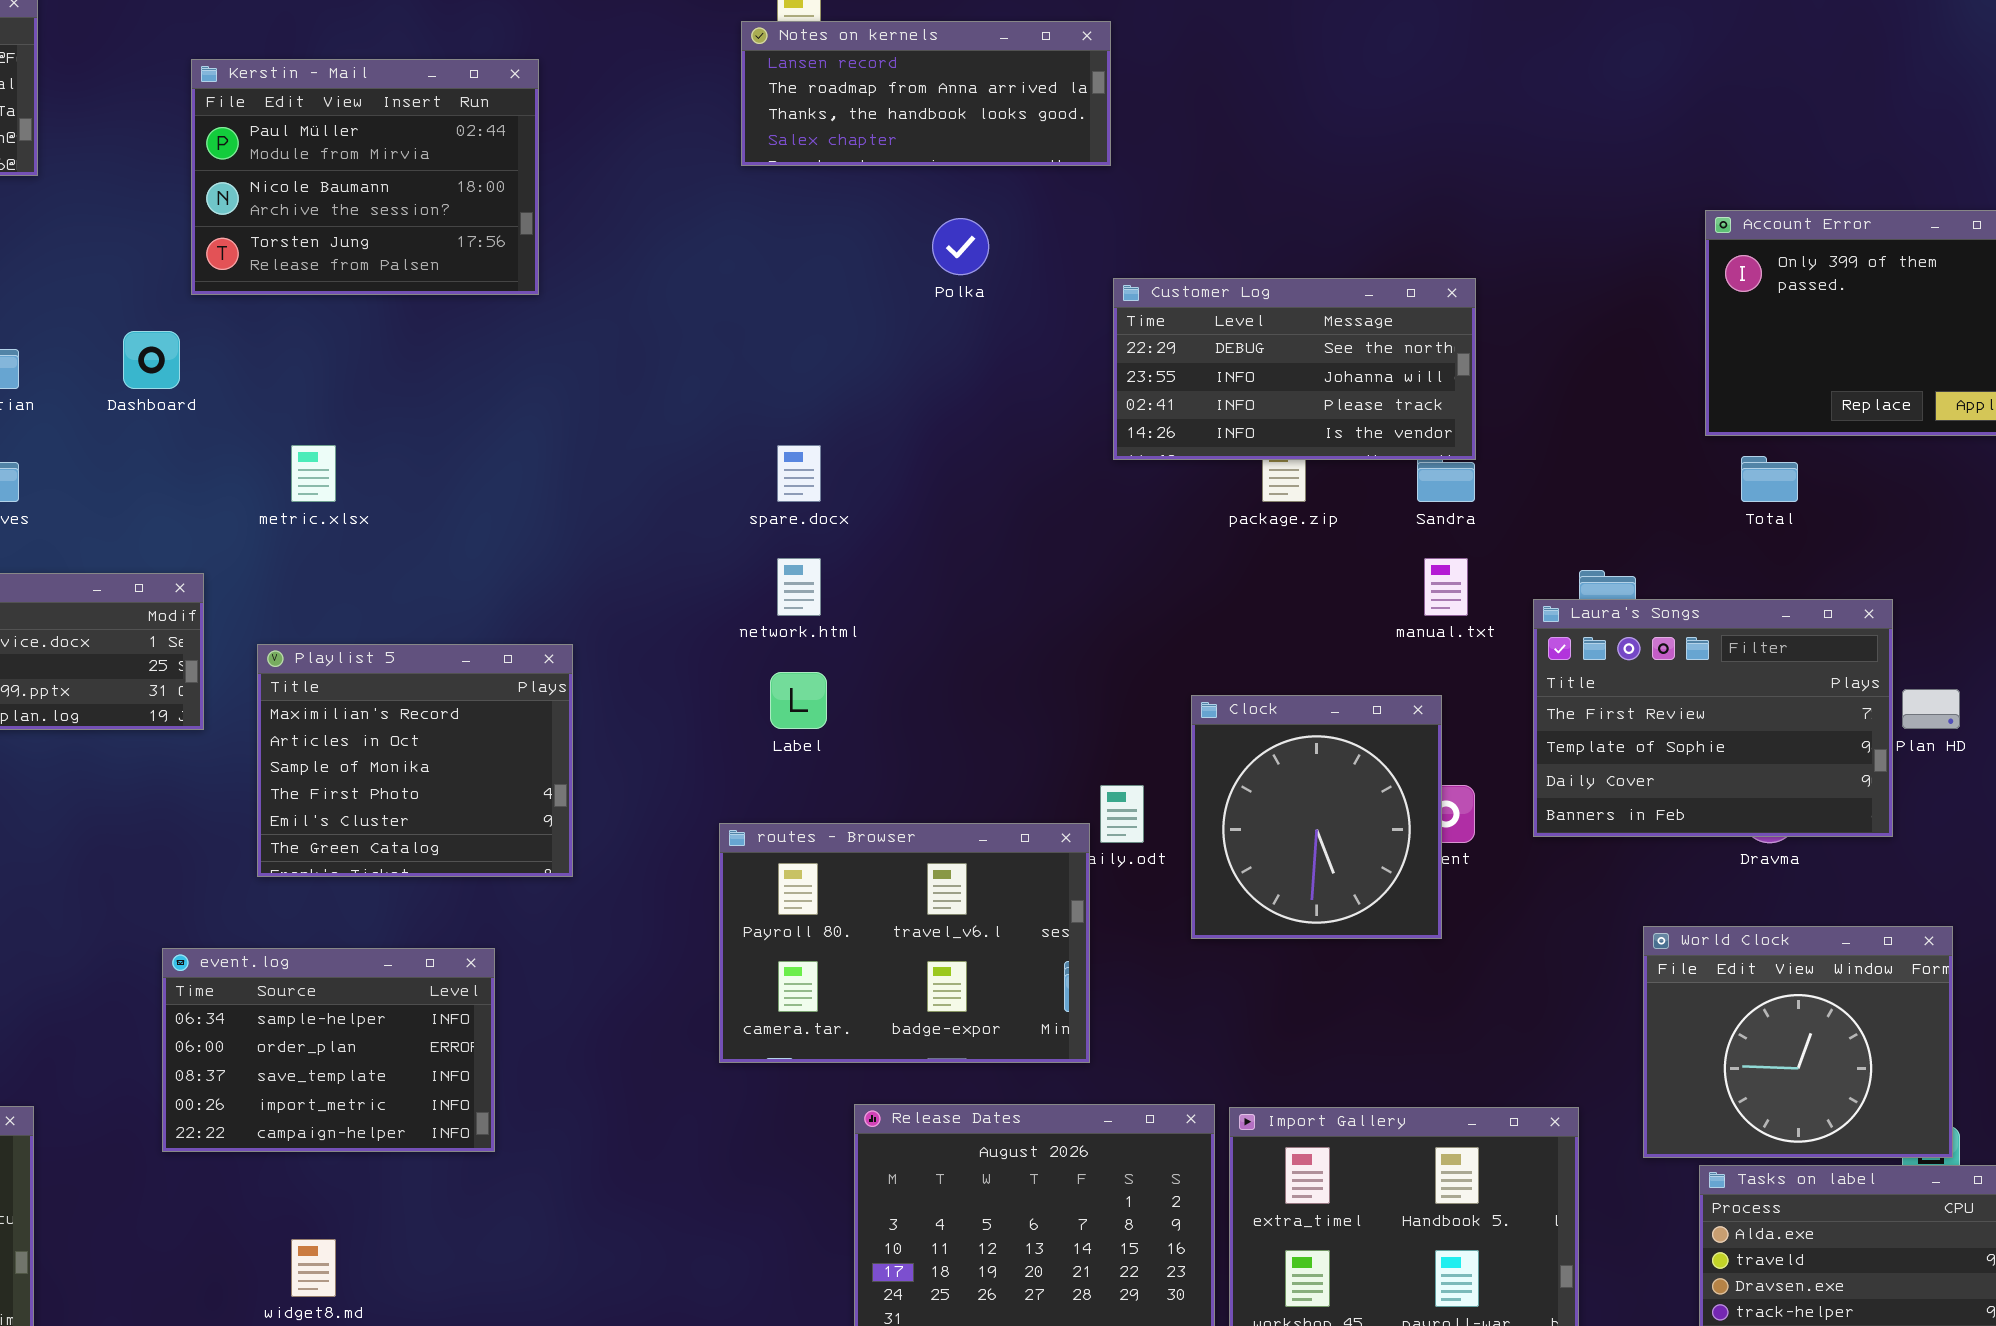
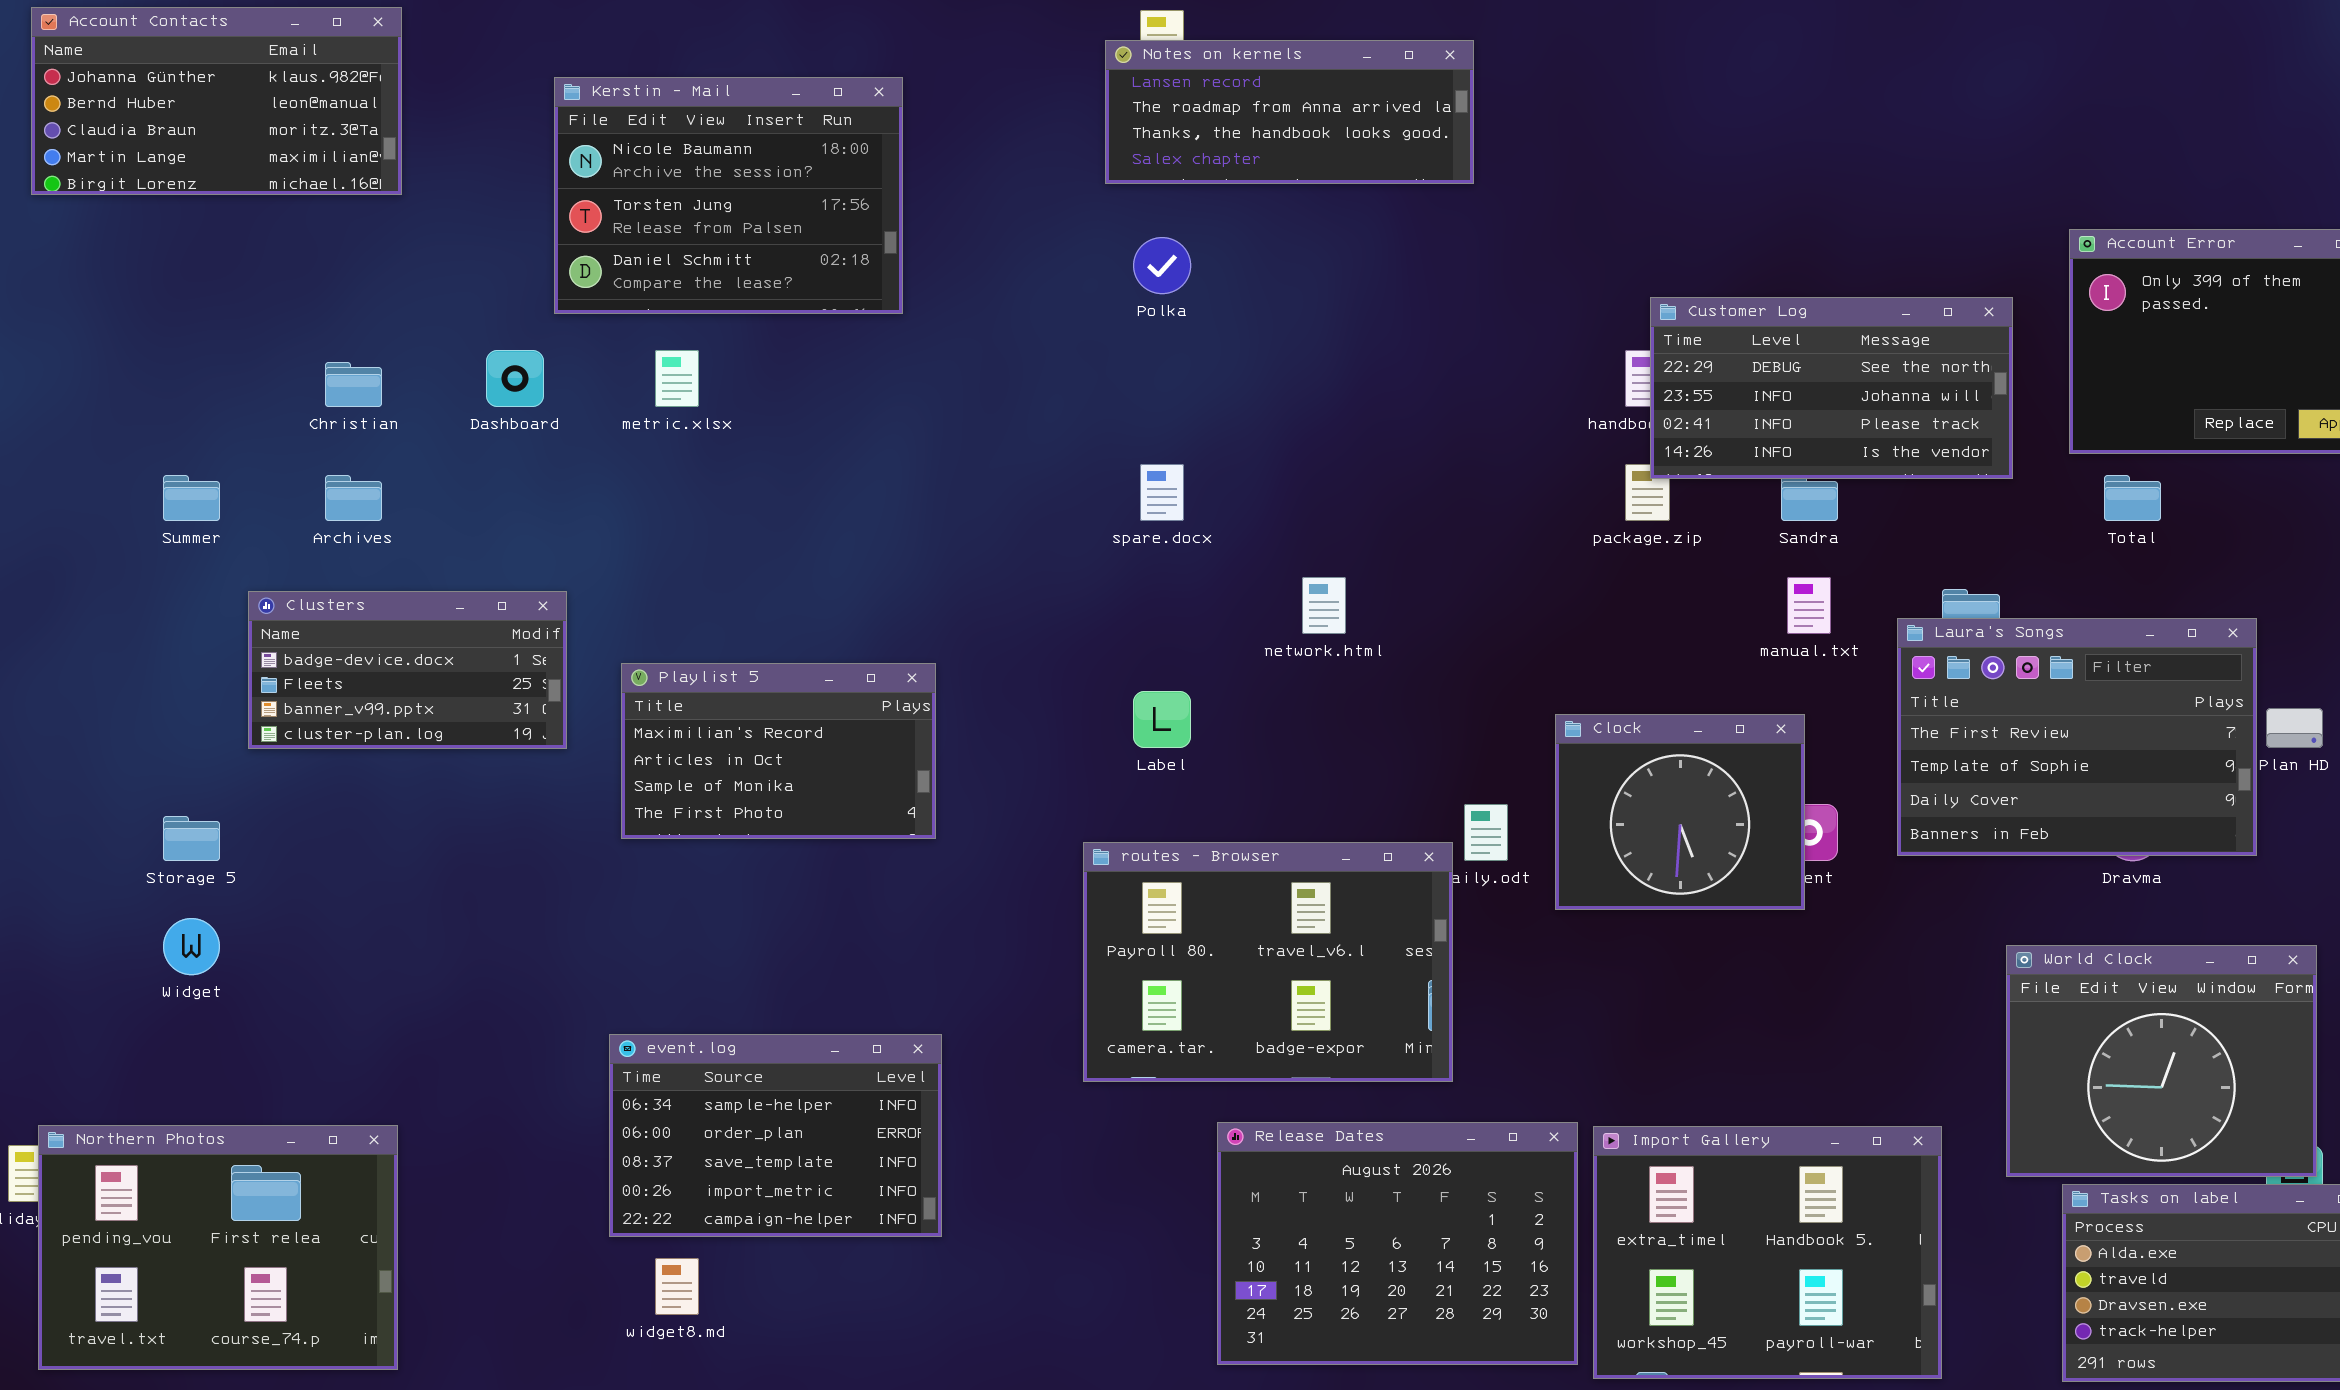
Kerstin - Mail: [191,59,539,295] -> [554,77,903,314], scrolled down 1 row
Polka: [932,218,989,275] -> [1133,237,1191,294], moved
Customer Log: [1113,278,1476,460] -> [1650,297,2013,479], moved
metric.xlsx: [291,445,336,502] -> [655,350,699,407], moved
network.html: [777,558,821,616] -> [1302,577,1346,634], moved
Playlist 5: [257,644,573,877] -> [621,663,936,839], resized
Clock: [1191,695,1442,939] -> [1555,714,1805,910], resized
event.log: [162,948,495,1152] -> [609,1034,942,1237], moved

